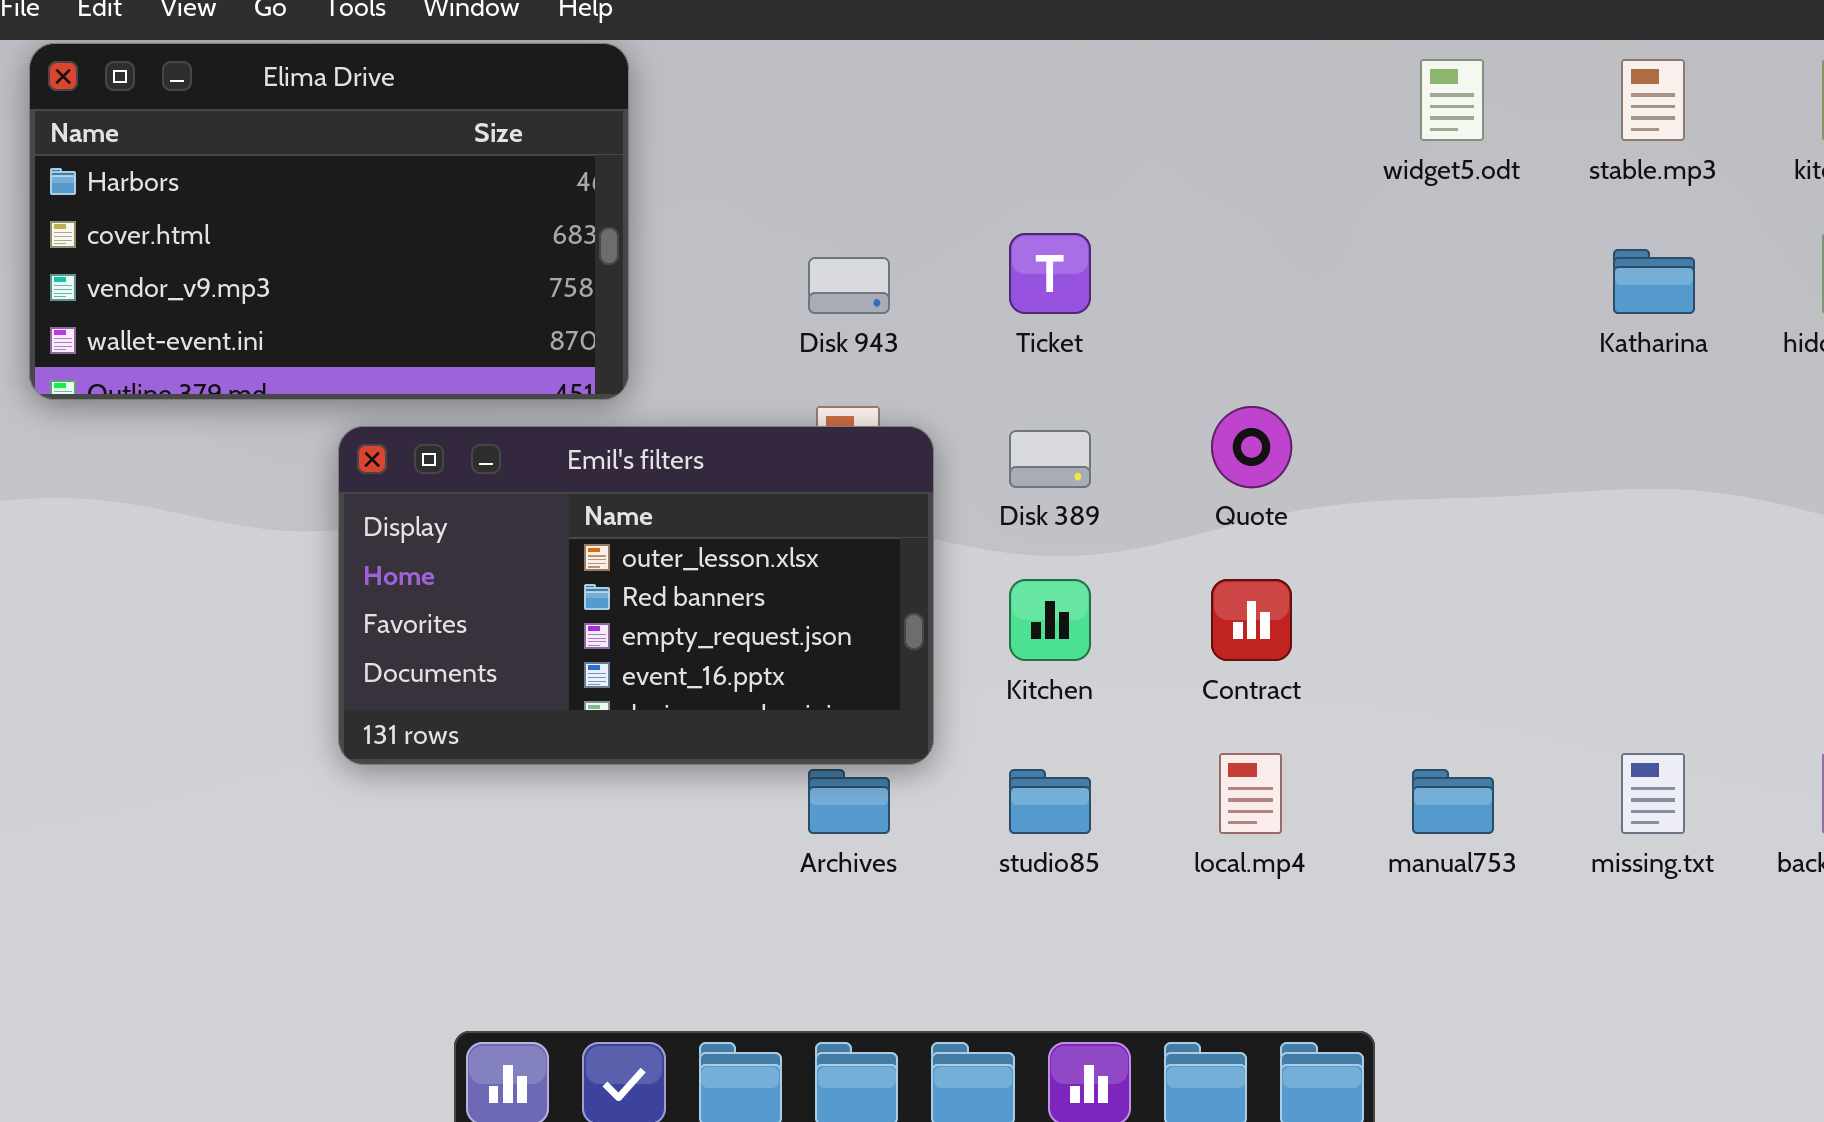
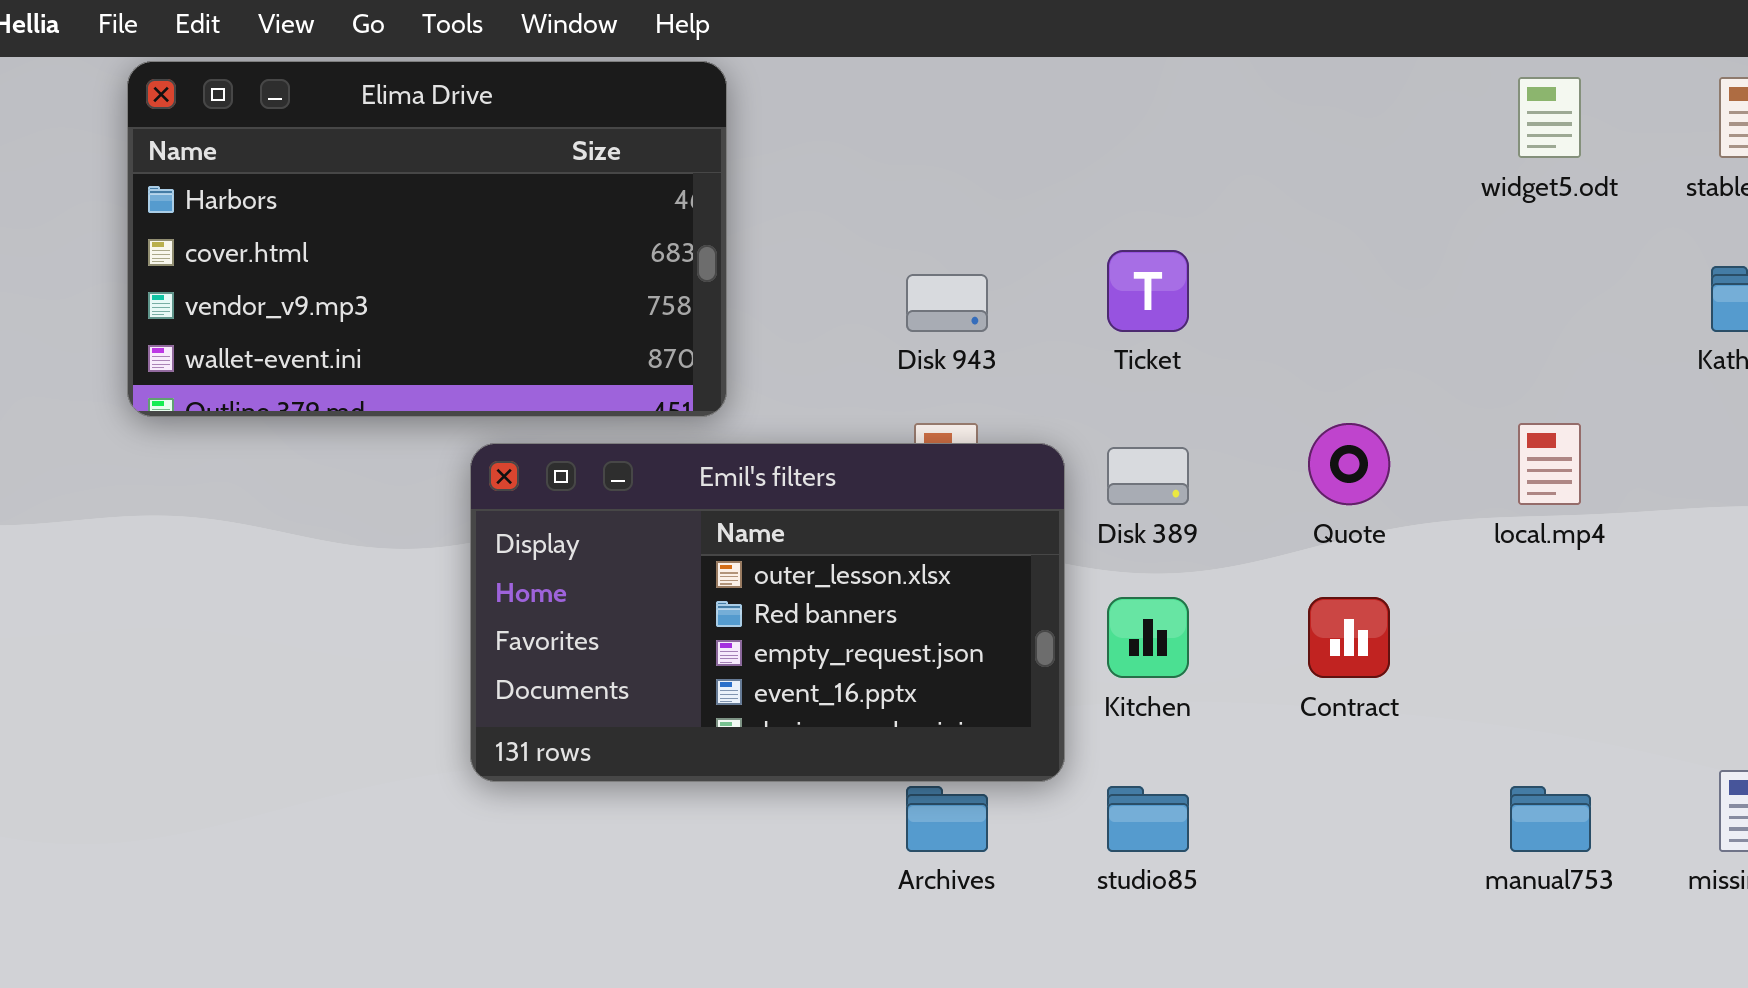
Emil's filters: [338,426,934,765] -> [470,443,1065,782], moved
local.mp4: [1219,753,1282,834] -> [1518,423,1581,505], moved

